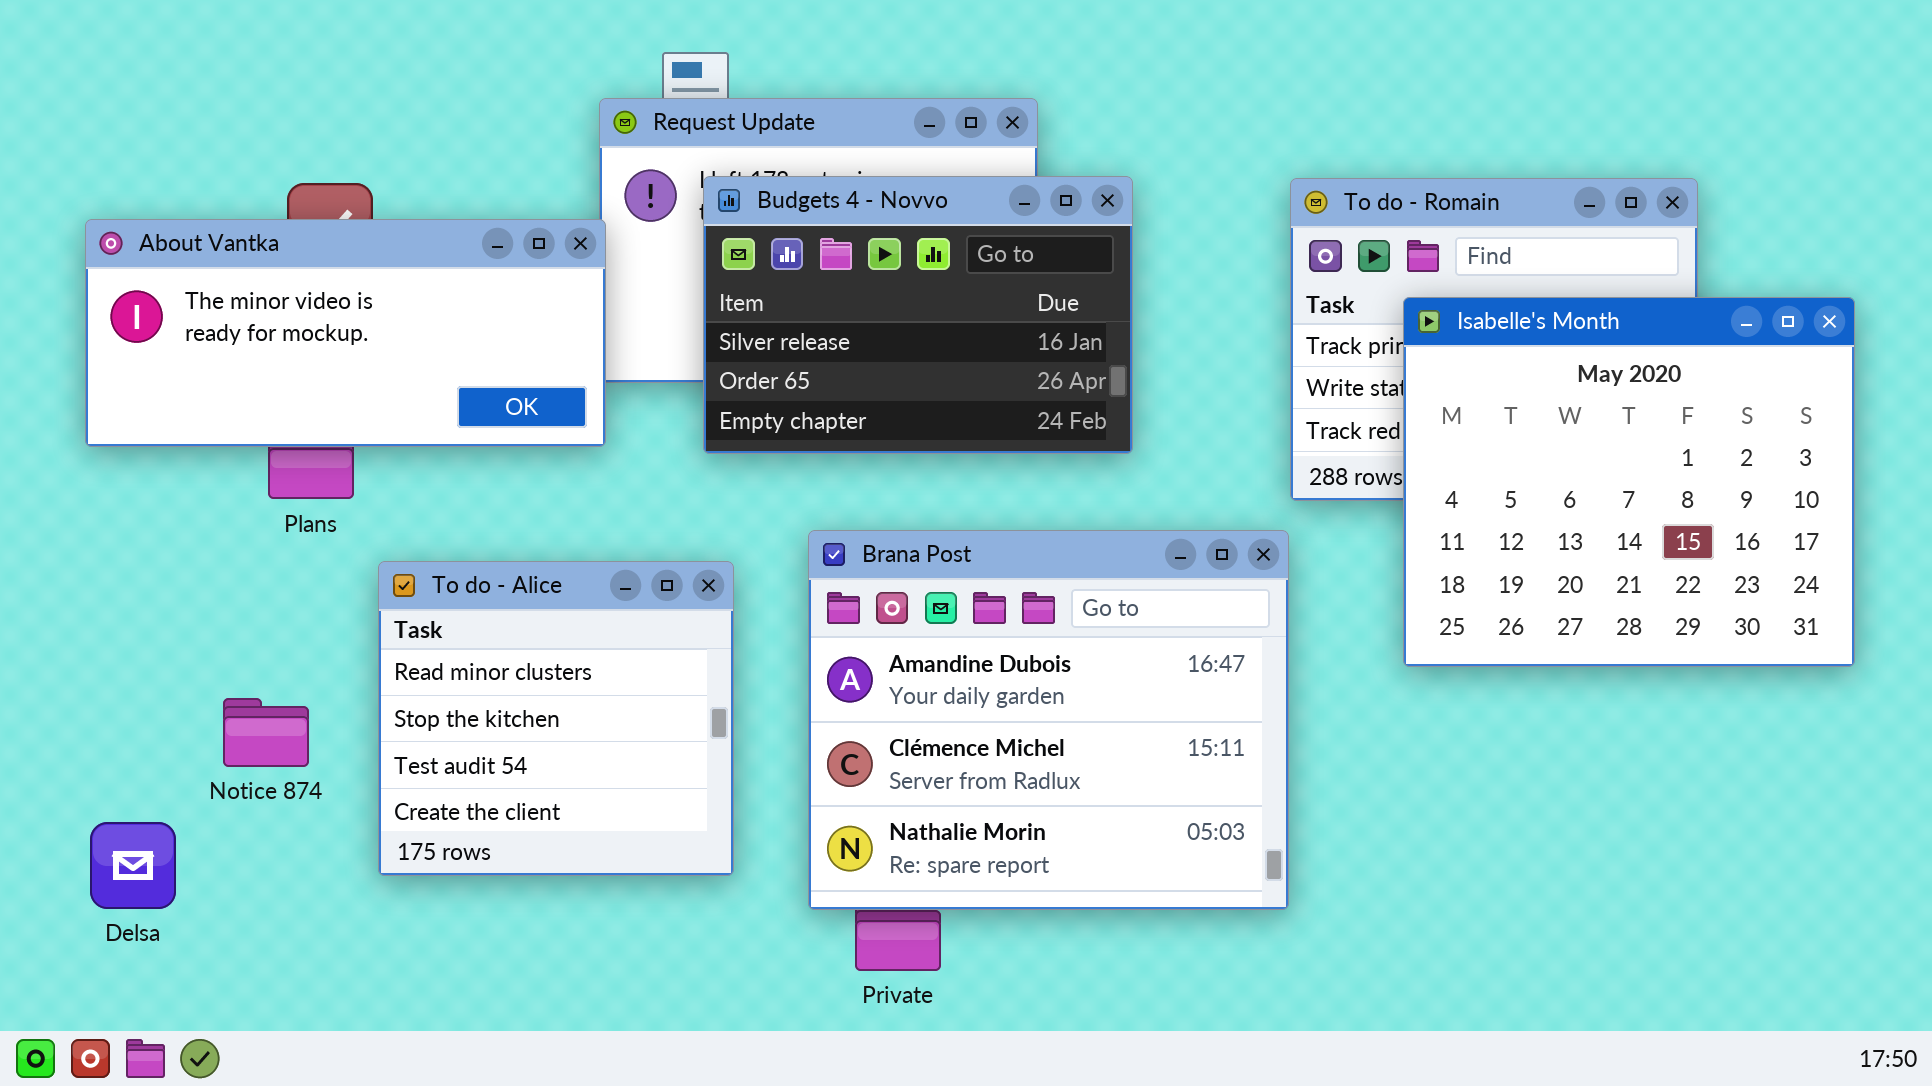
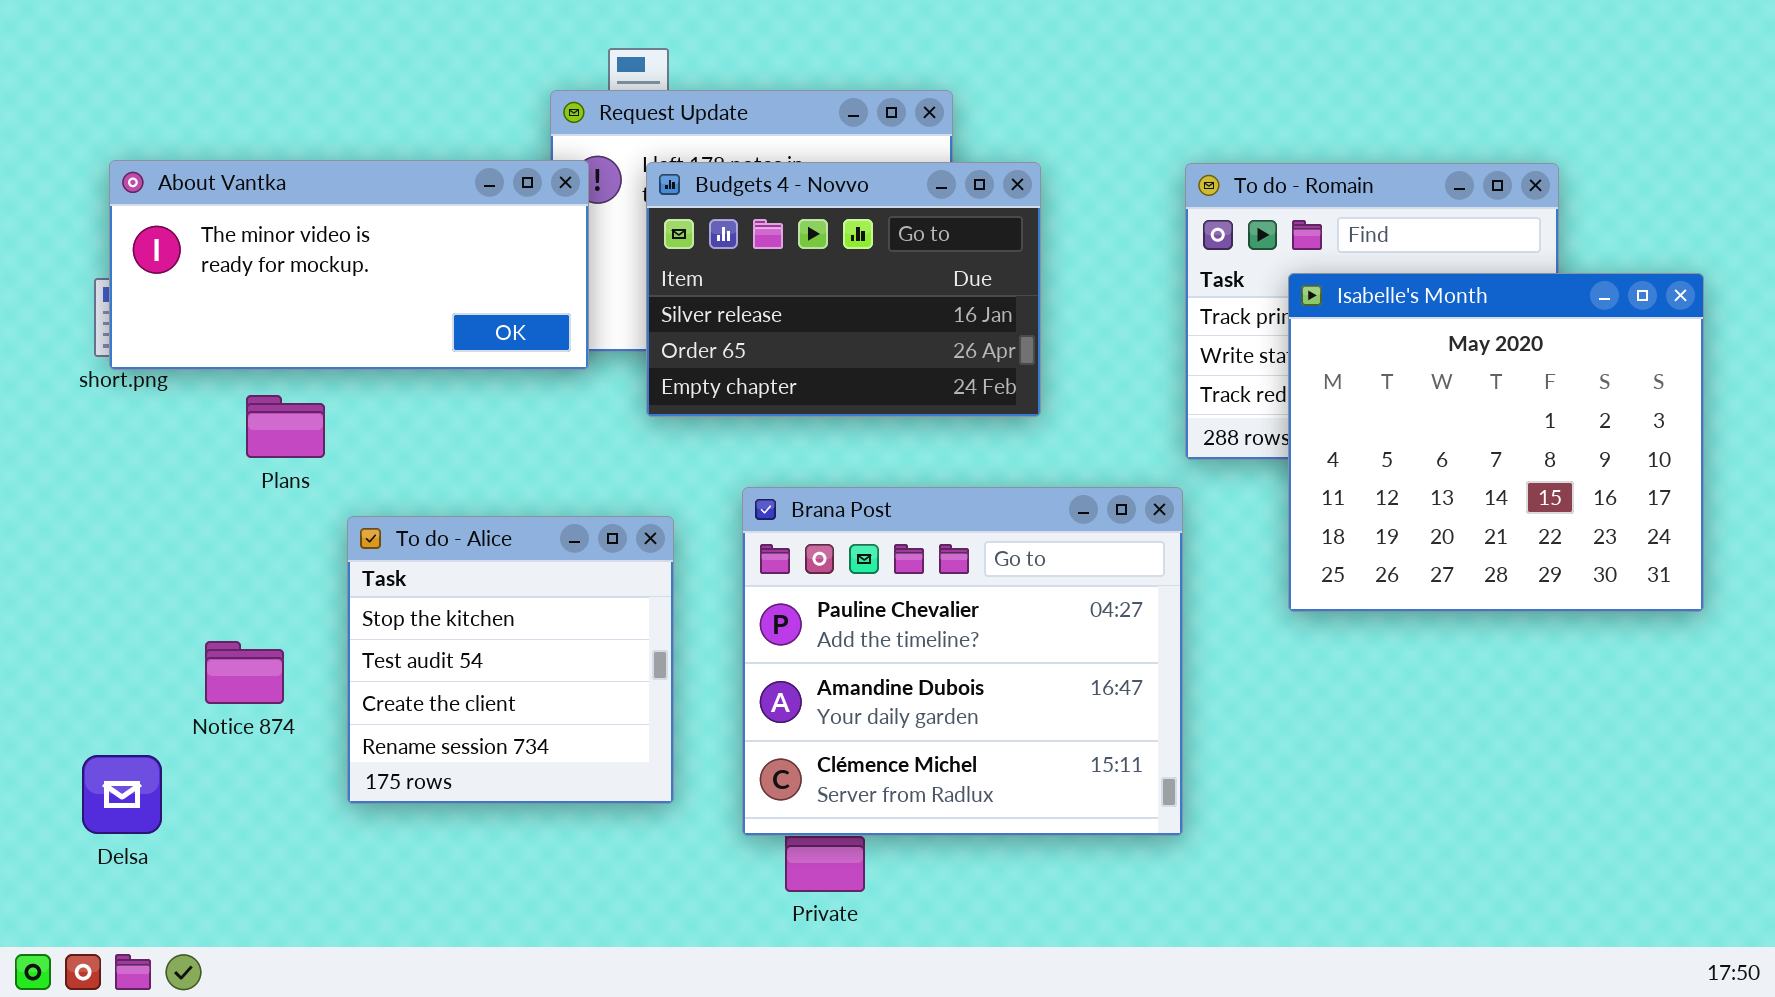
About Vantka: [85,219,606,447] -> [109,160,589,370], moved
Brana Post: [808,530,1289,910] -> [742,487,1183,836], scrolled up 1 row
To do - Alice: [378,561,734,876] -> [347,516,674,804], scrolled down 1 row

